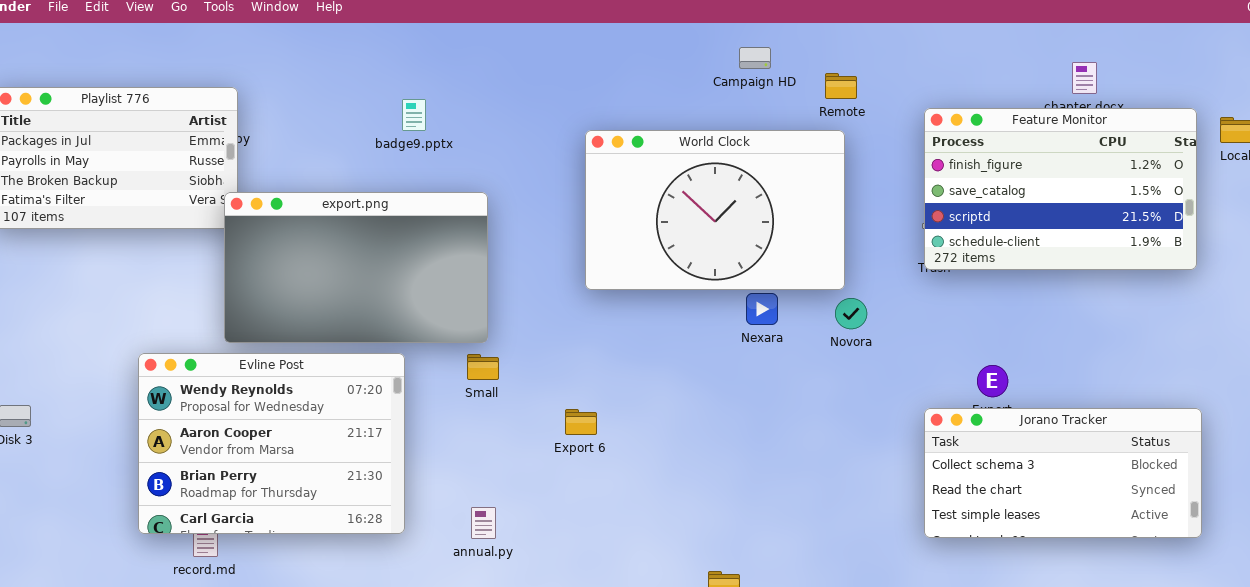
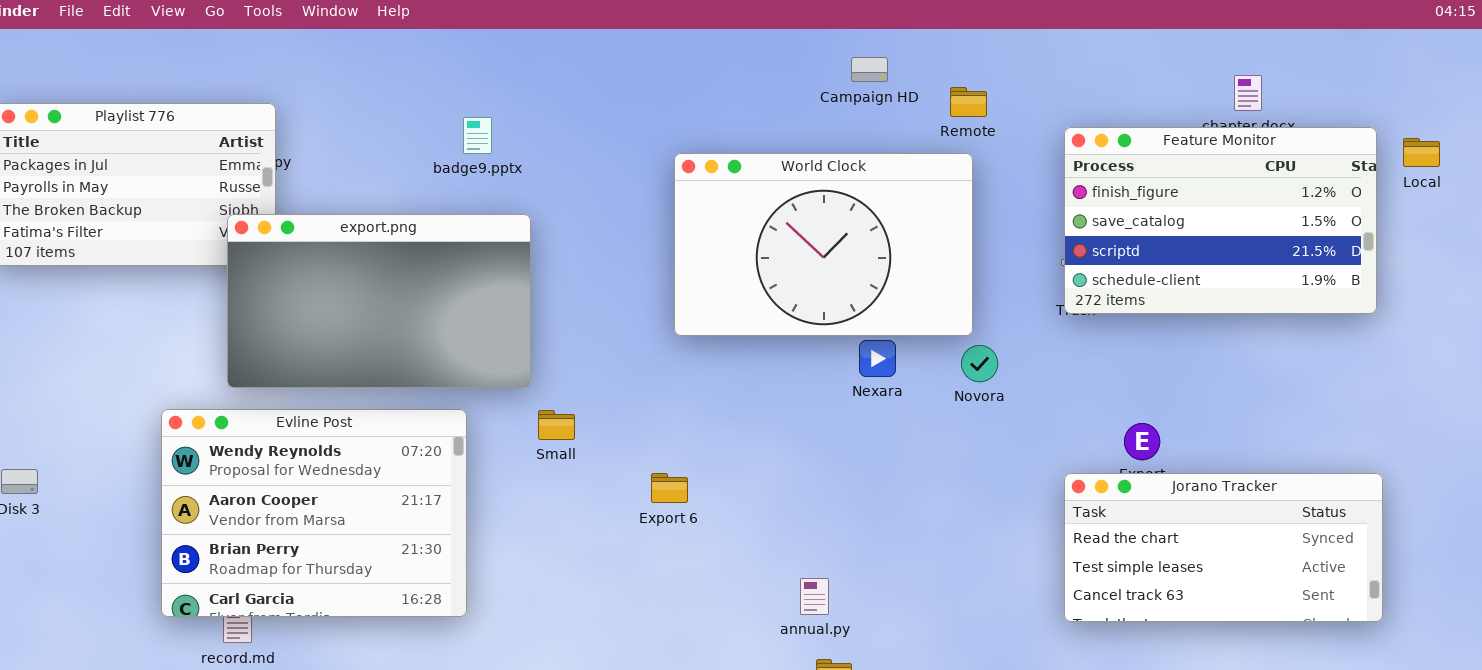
export.png: [224,192,488,343] -> [227,214,531,388], moved
Jorano Tracker: [924,408,1202,538] -> [1064,473,1383,622], scrolled down 1 row
annual.py: [471,507,496,539] -> [800,578,829,615], moved

